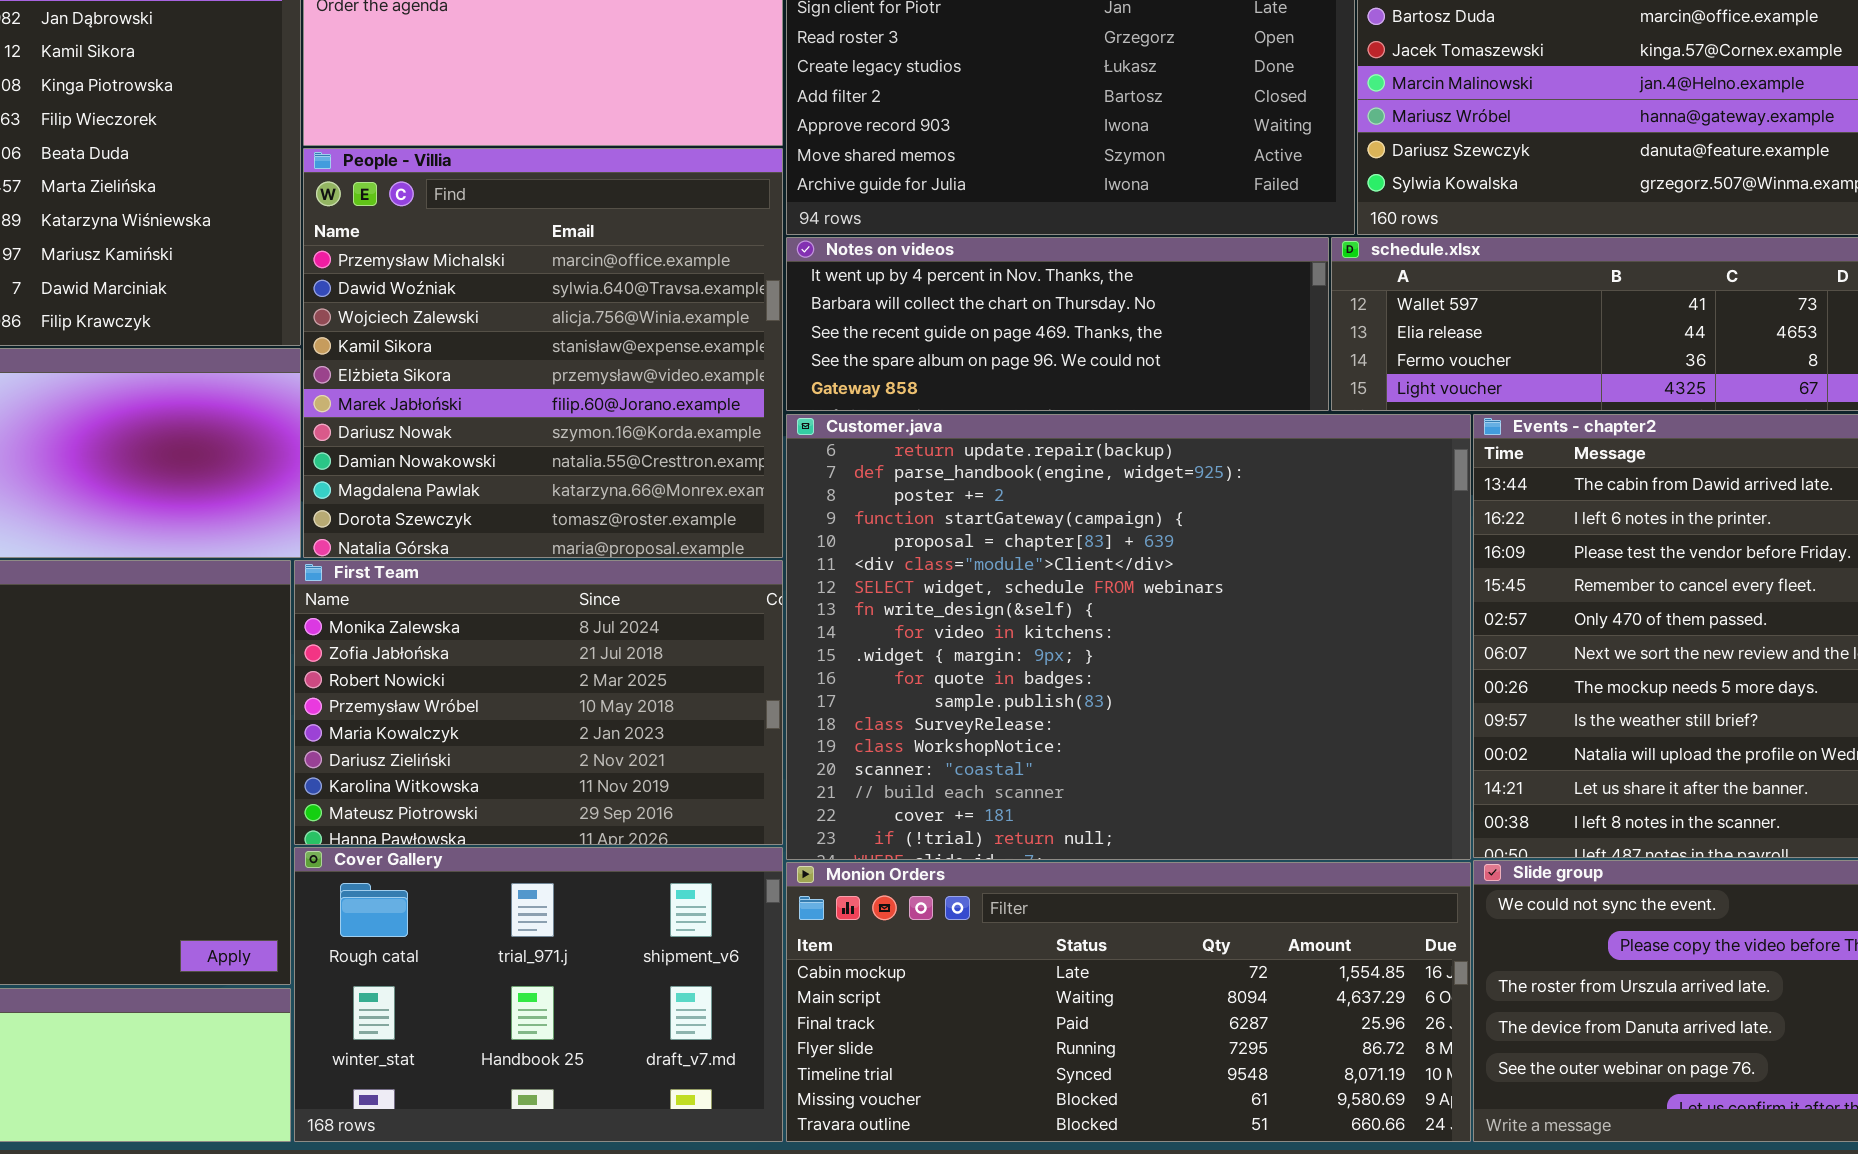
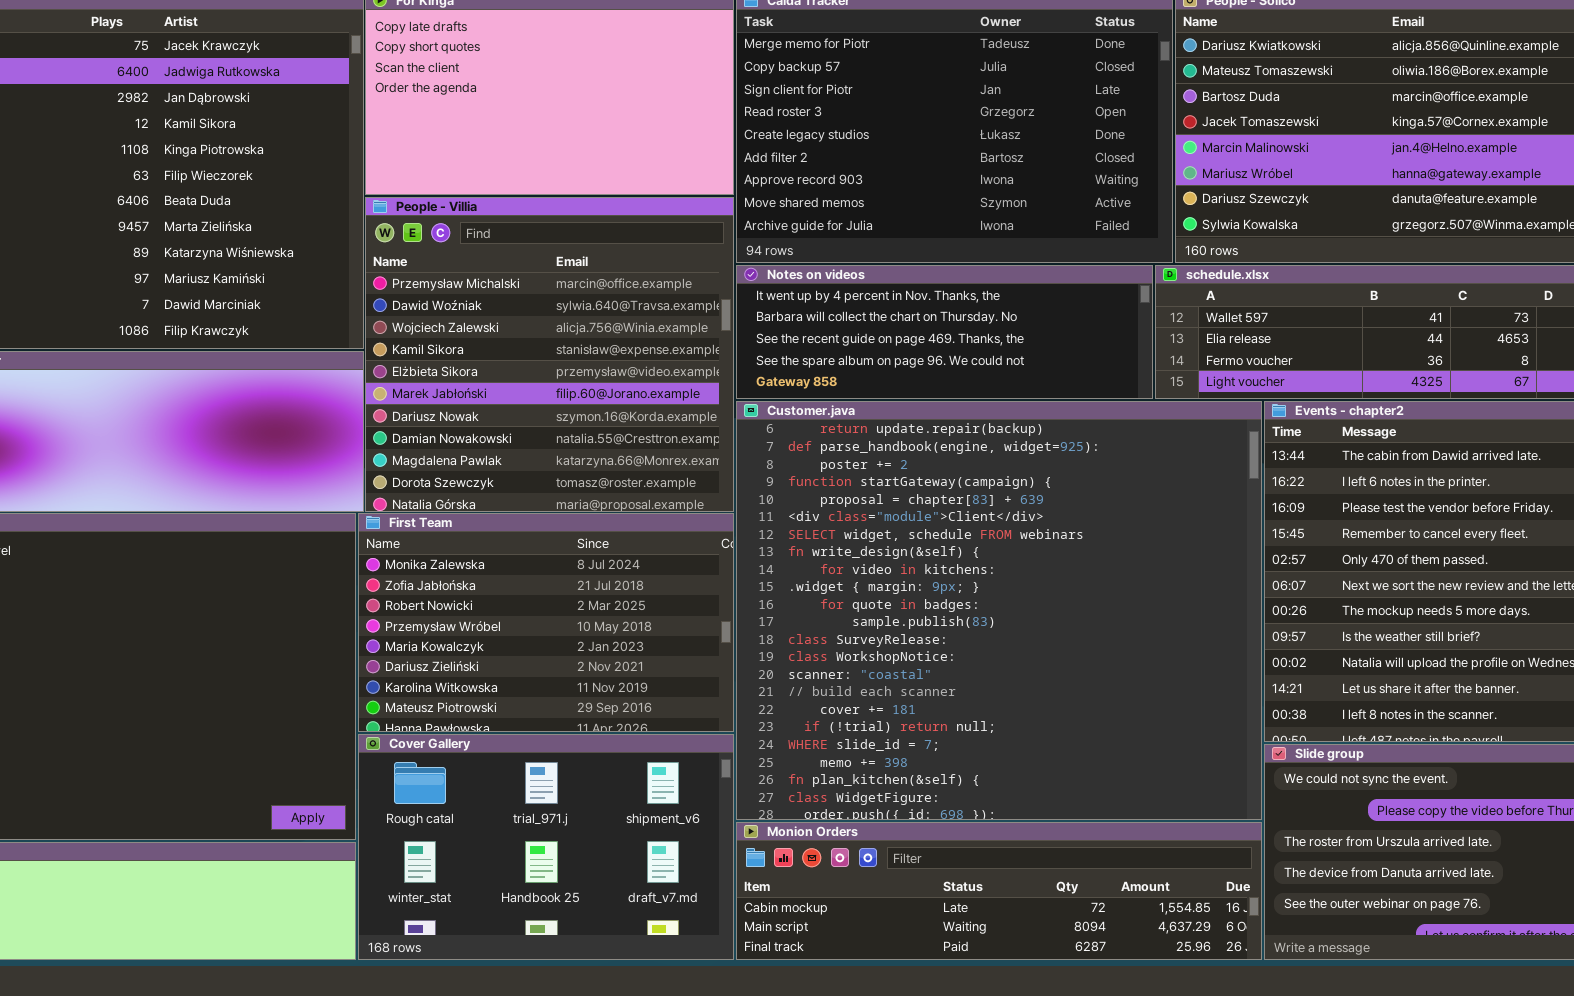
Customer.java: [786,414,1471,860] -> [736,401,1262,820], resized
Monion Orders: [786,862,1471,1142] -> [736,822,1262,960], resized

